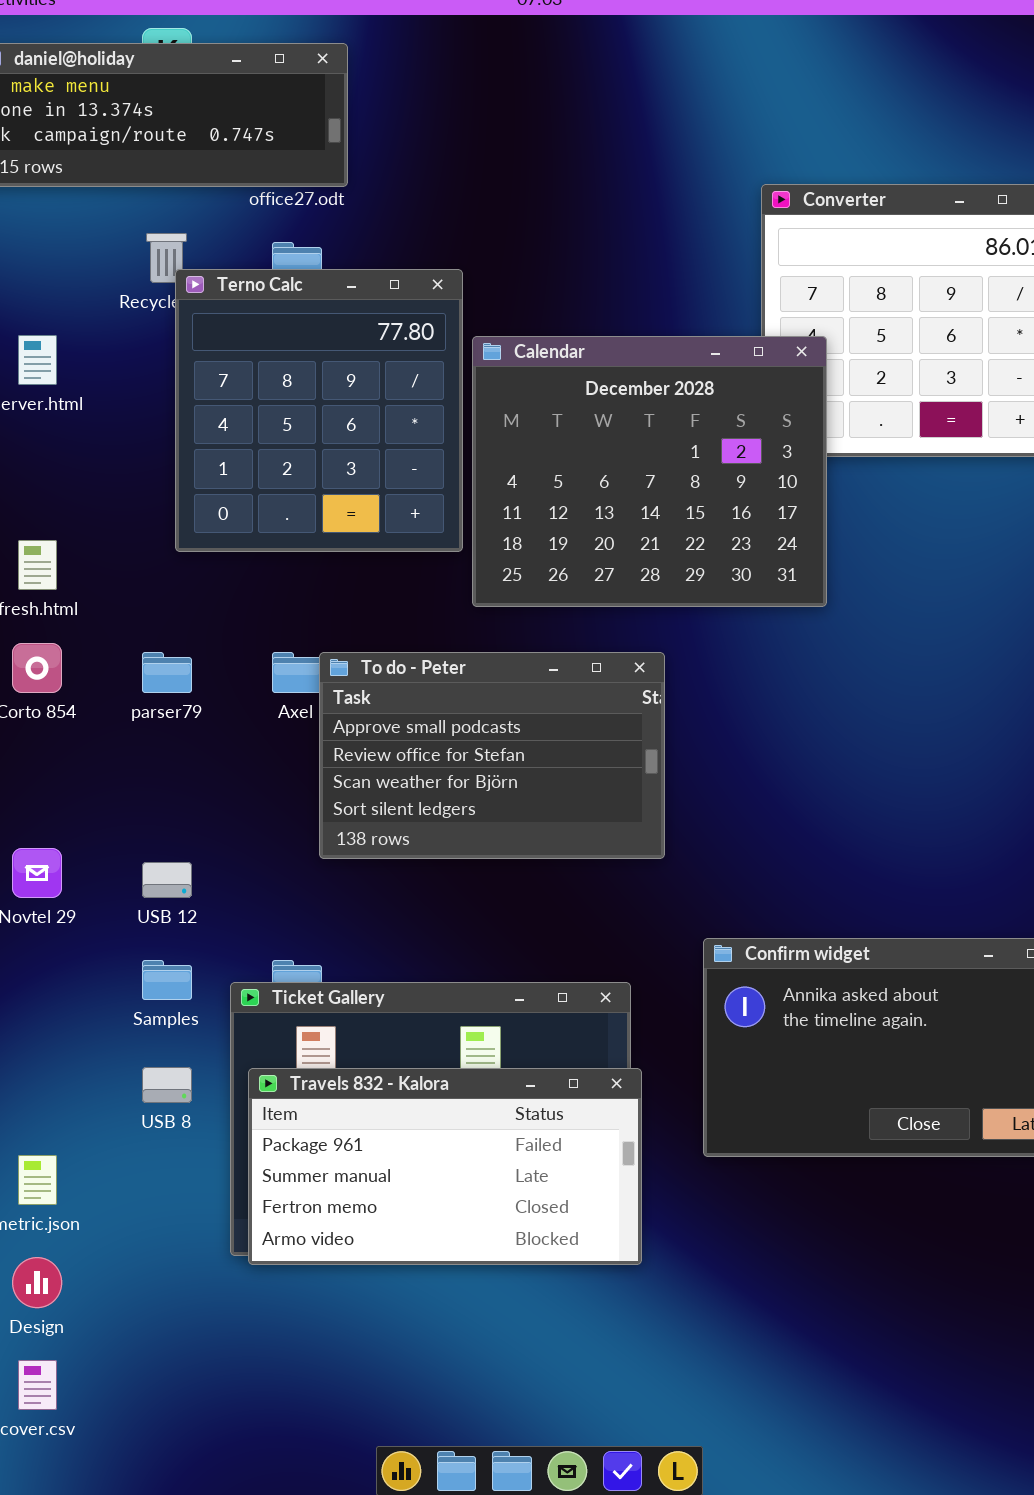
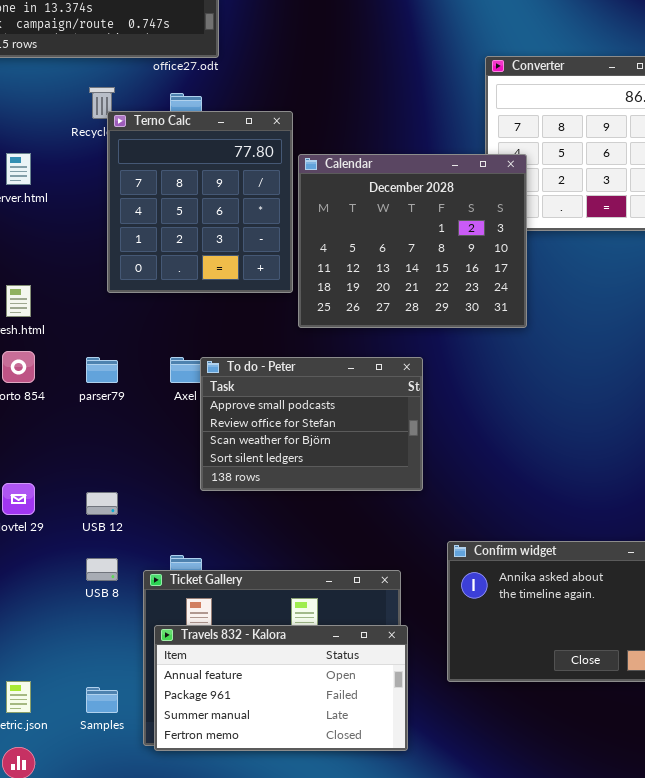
Samples: [142,960,192,1000] -> [86,687,118,713], moved
USB 8: [142,1067,192,1103] -> [86,558,118,581], moved
Travels 832 - Kalora: [248,1068,642,1265] -> [154,625,408,751], scrolled up 1 row

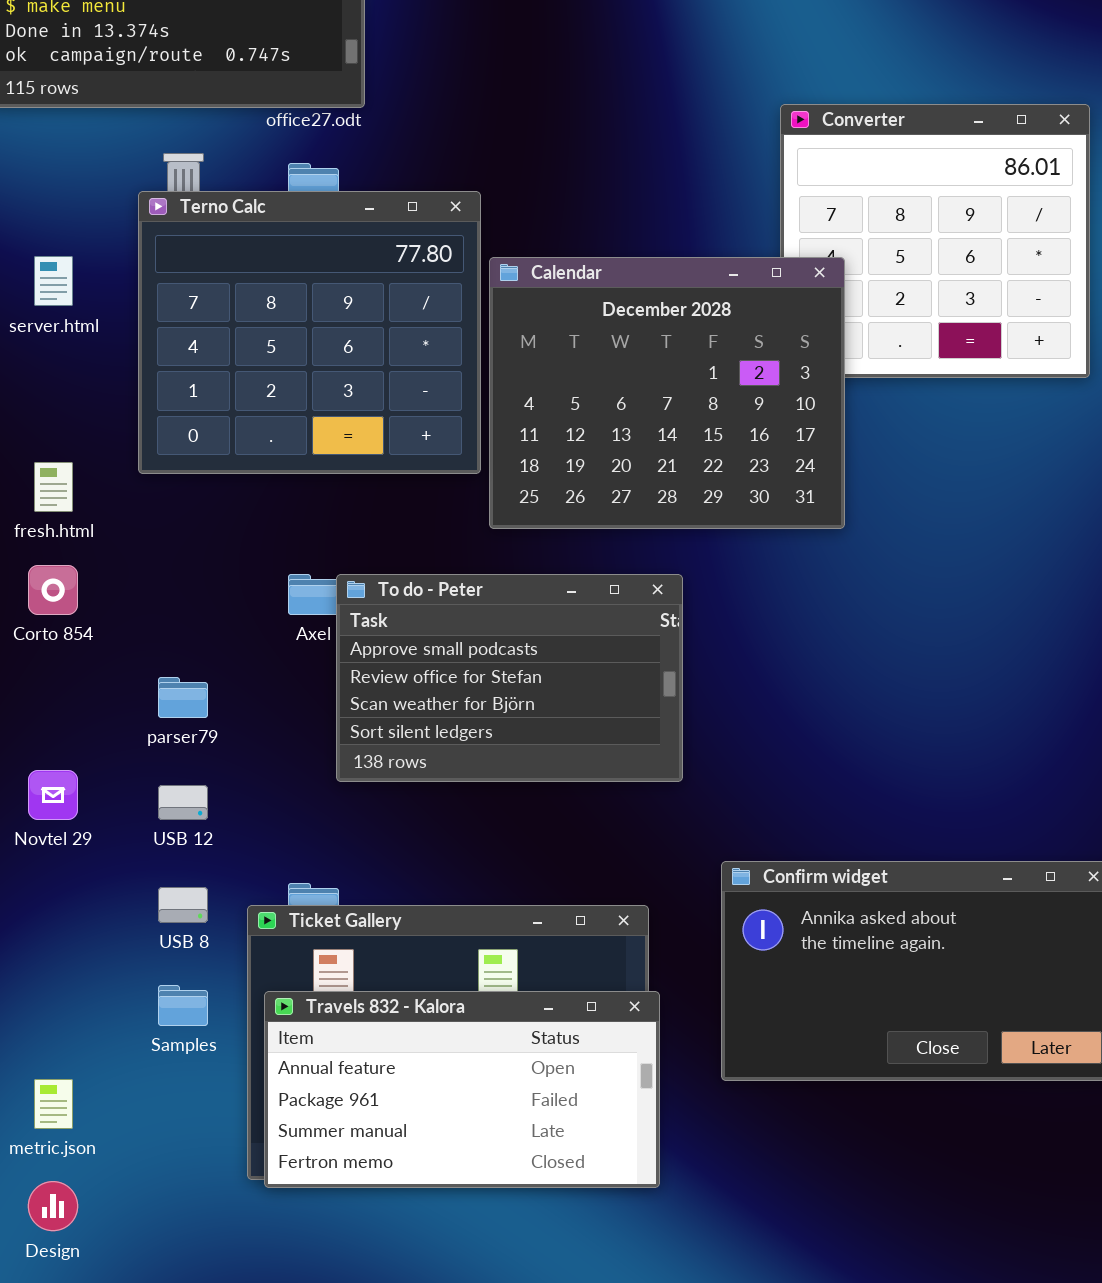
Terno Calc: [107,111,293,293] -> [138,191,481,474], resized
parser79: [86,357,118,383] -> [158,677,208,718], moved
Samples: [86,687,118,713] -> [158,985,208,1026], moved

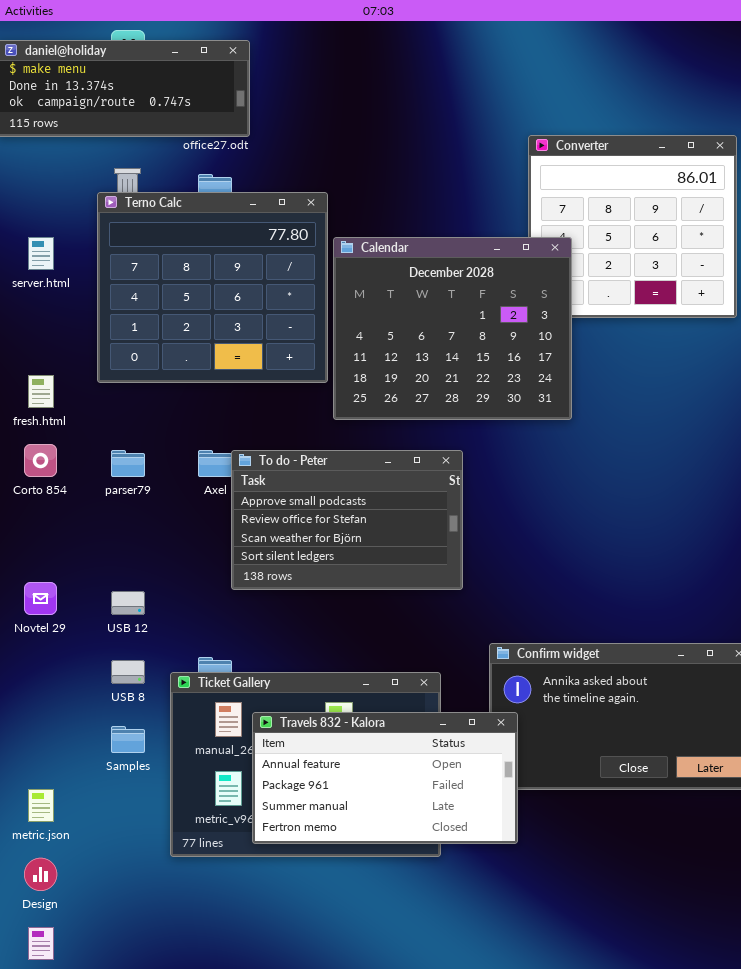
parser79: [158,677,208,718] -> [111,450,145,477], moved
Travels 832 - Kalora: [264,991,660,1188] -> [252,712,518,844], moved

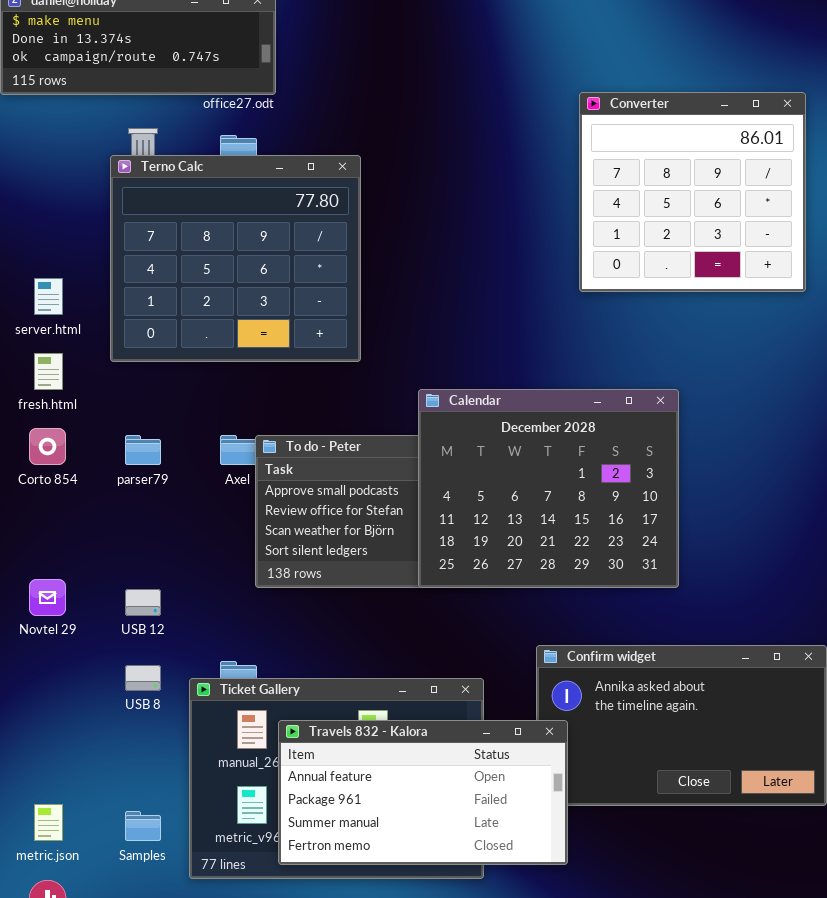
server.html: [28,237,54,270] -> [34,278,63,315], moved
Calendar: [333,237,572,420] -> [418,389,679,588], moved
Samples: [111,726,145,753] -> [125,811,161,841], moved

